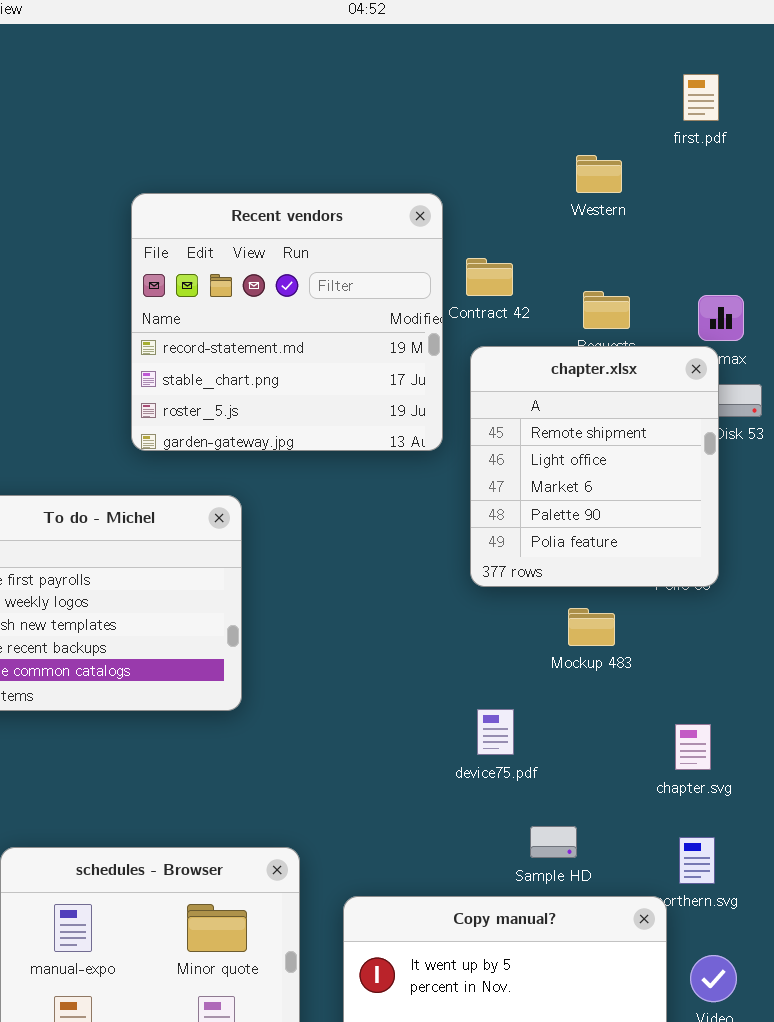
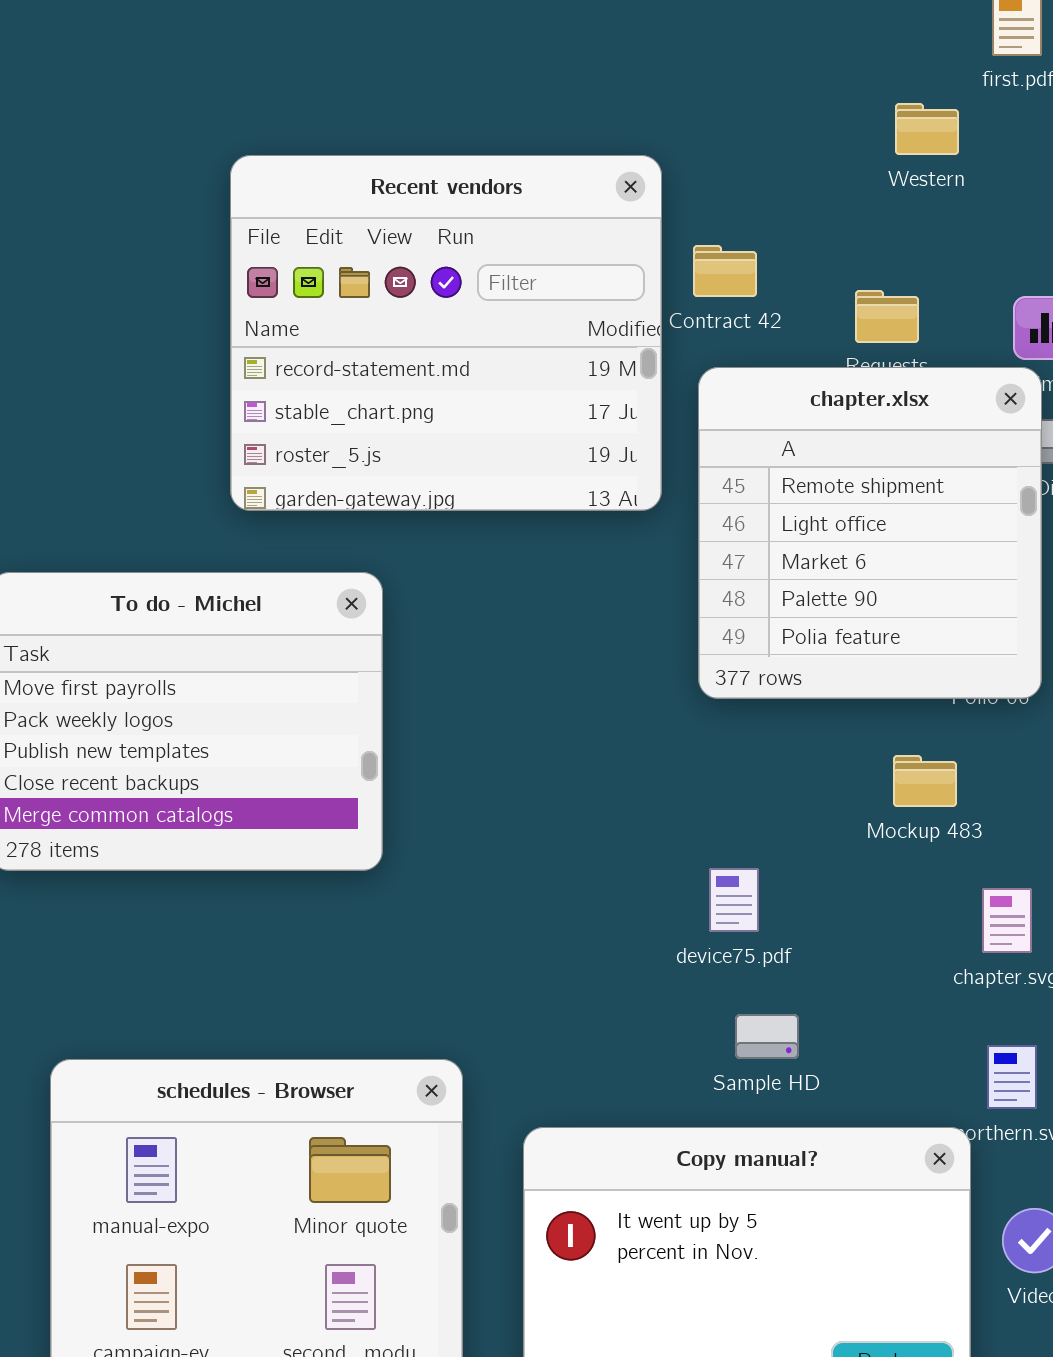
Western: [576,155,622,193] -> [895,103,959,155], moved
Mockup 483: [568,608,615,646] -> [893,755,957,807], moved
Sample HD: [530,826,577,858] -> [735,1014,799,1059], moved

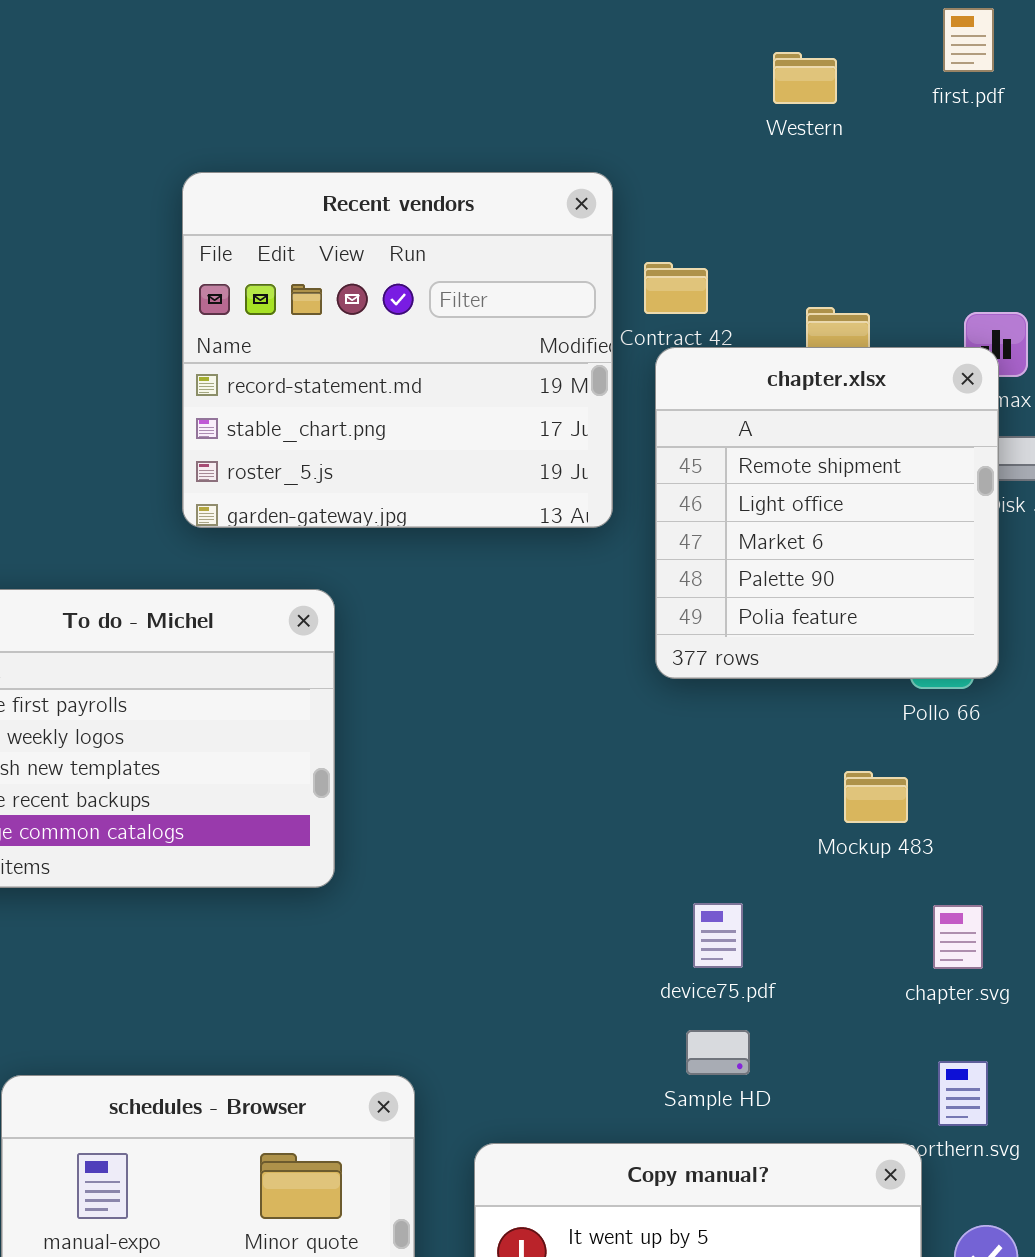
Western: [895,103,959,155] -> [773,52,837,104], moved
chapter.xlsx: [698,367,1042,699] -> [655,347,999,679], moved
device75.pdf: [709,868,759,932] -> [693,903,743,968], moved

